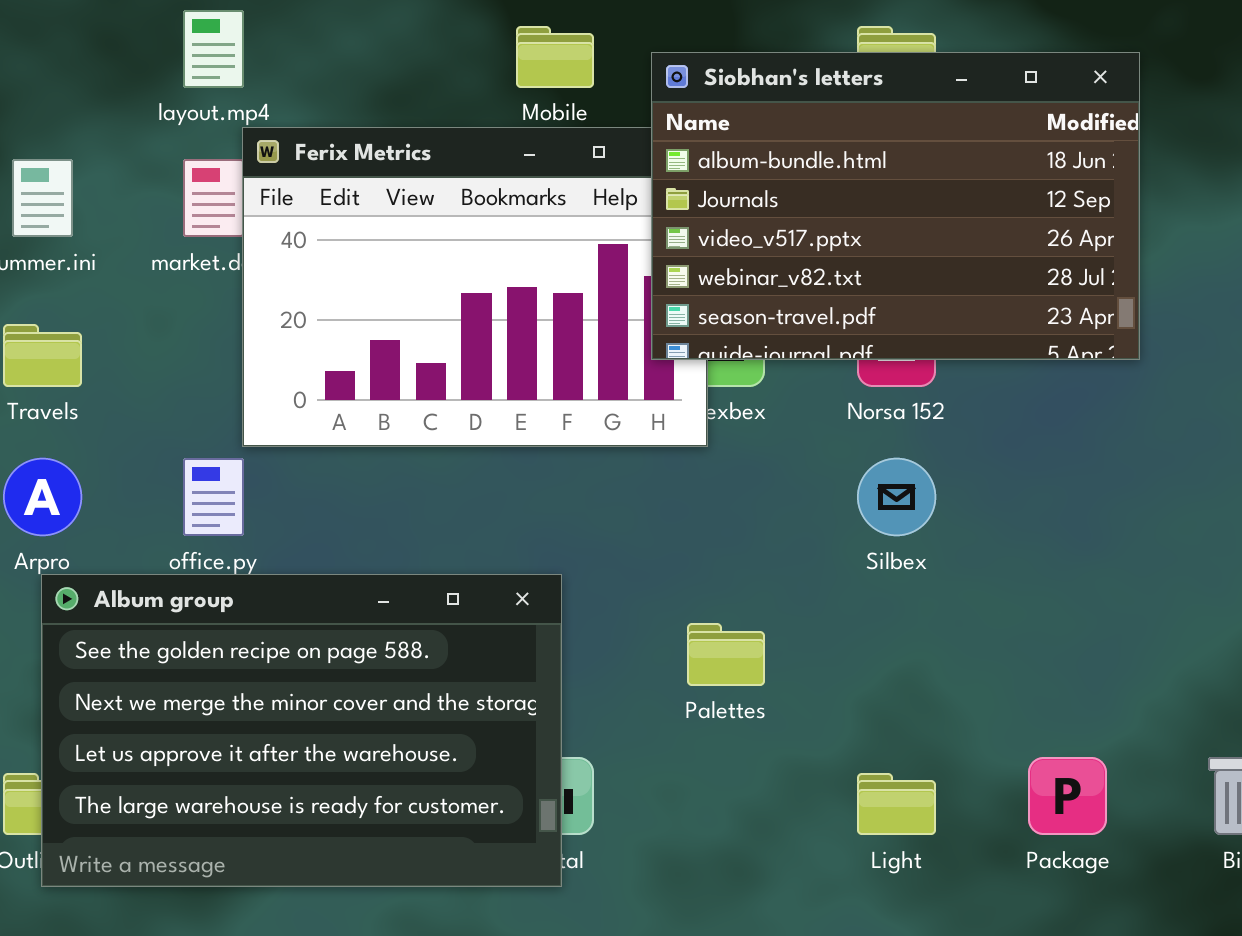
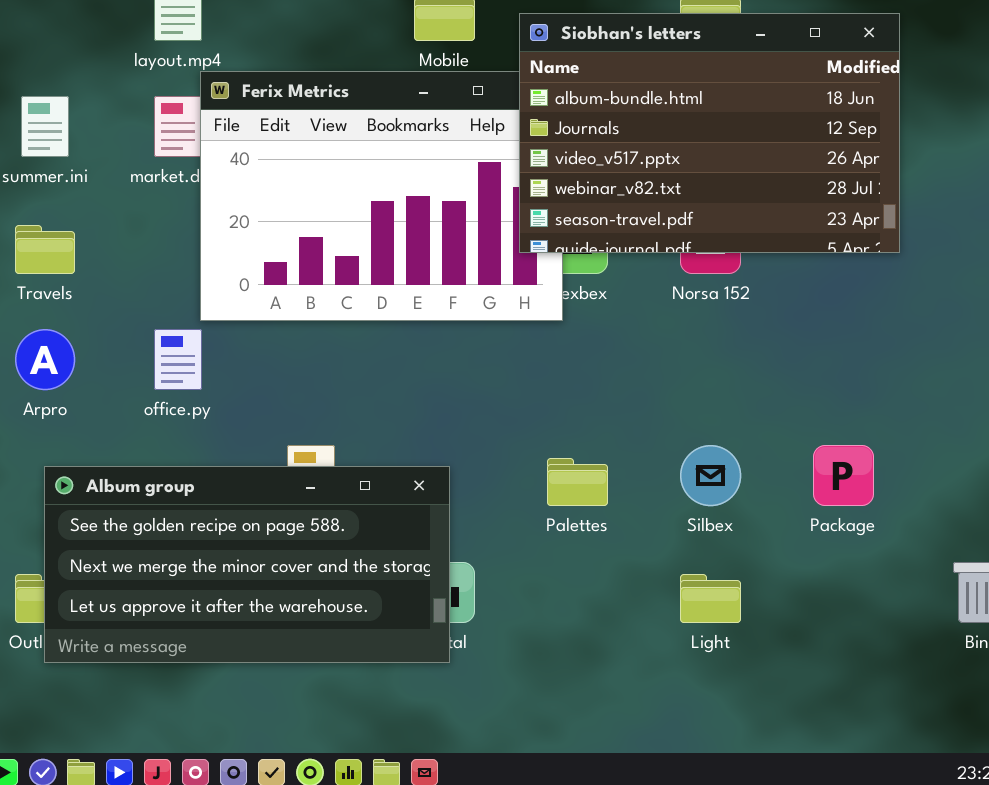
Silbex: [857,458,936,536] -> [680,445,741,506], moved
Album group: [41,574,562,887] -> [44,466,450,663], resized
Package: [1028,757,1107,835] -> [813,445,874,506], moved

